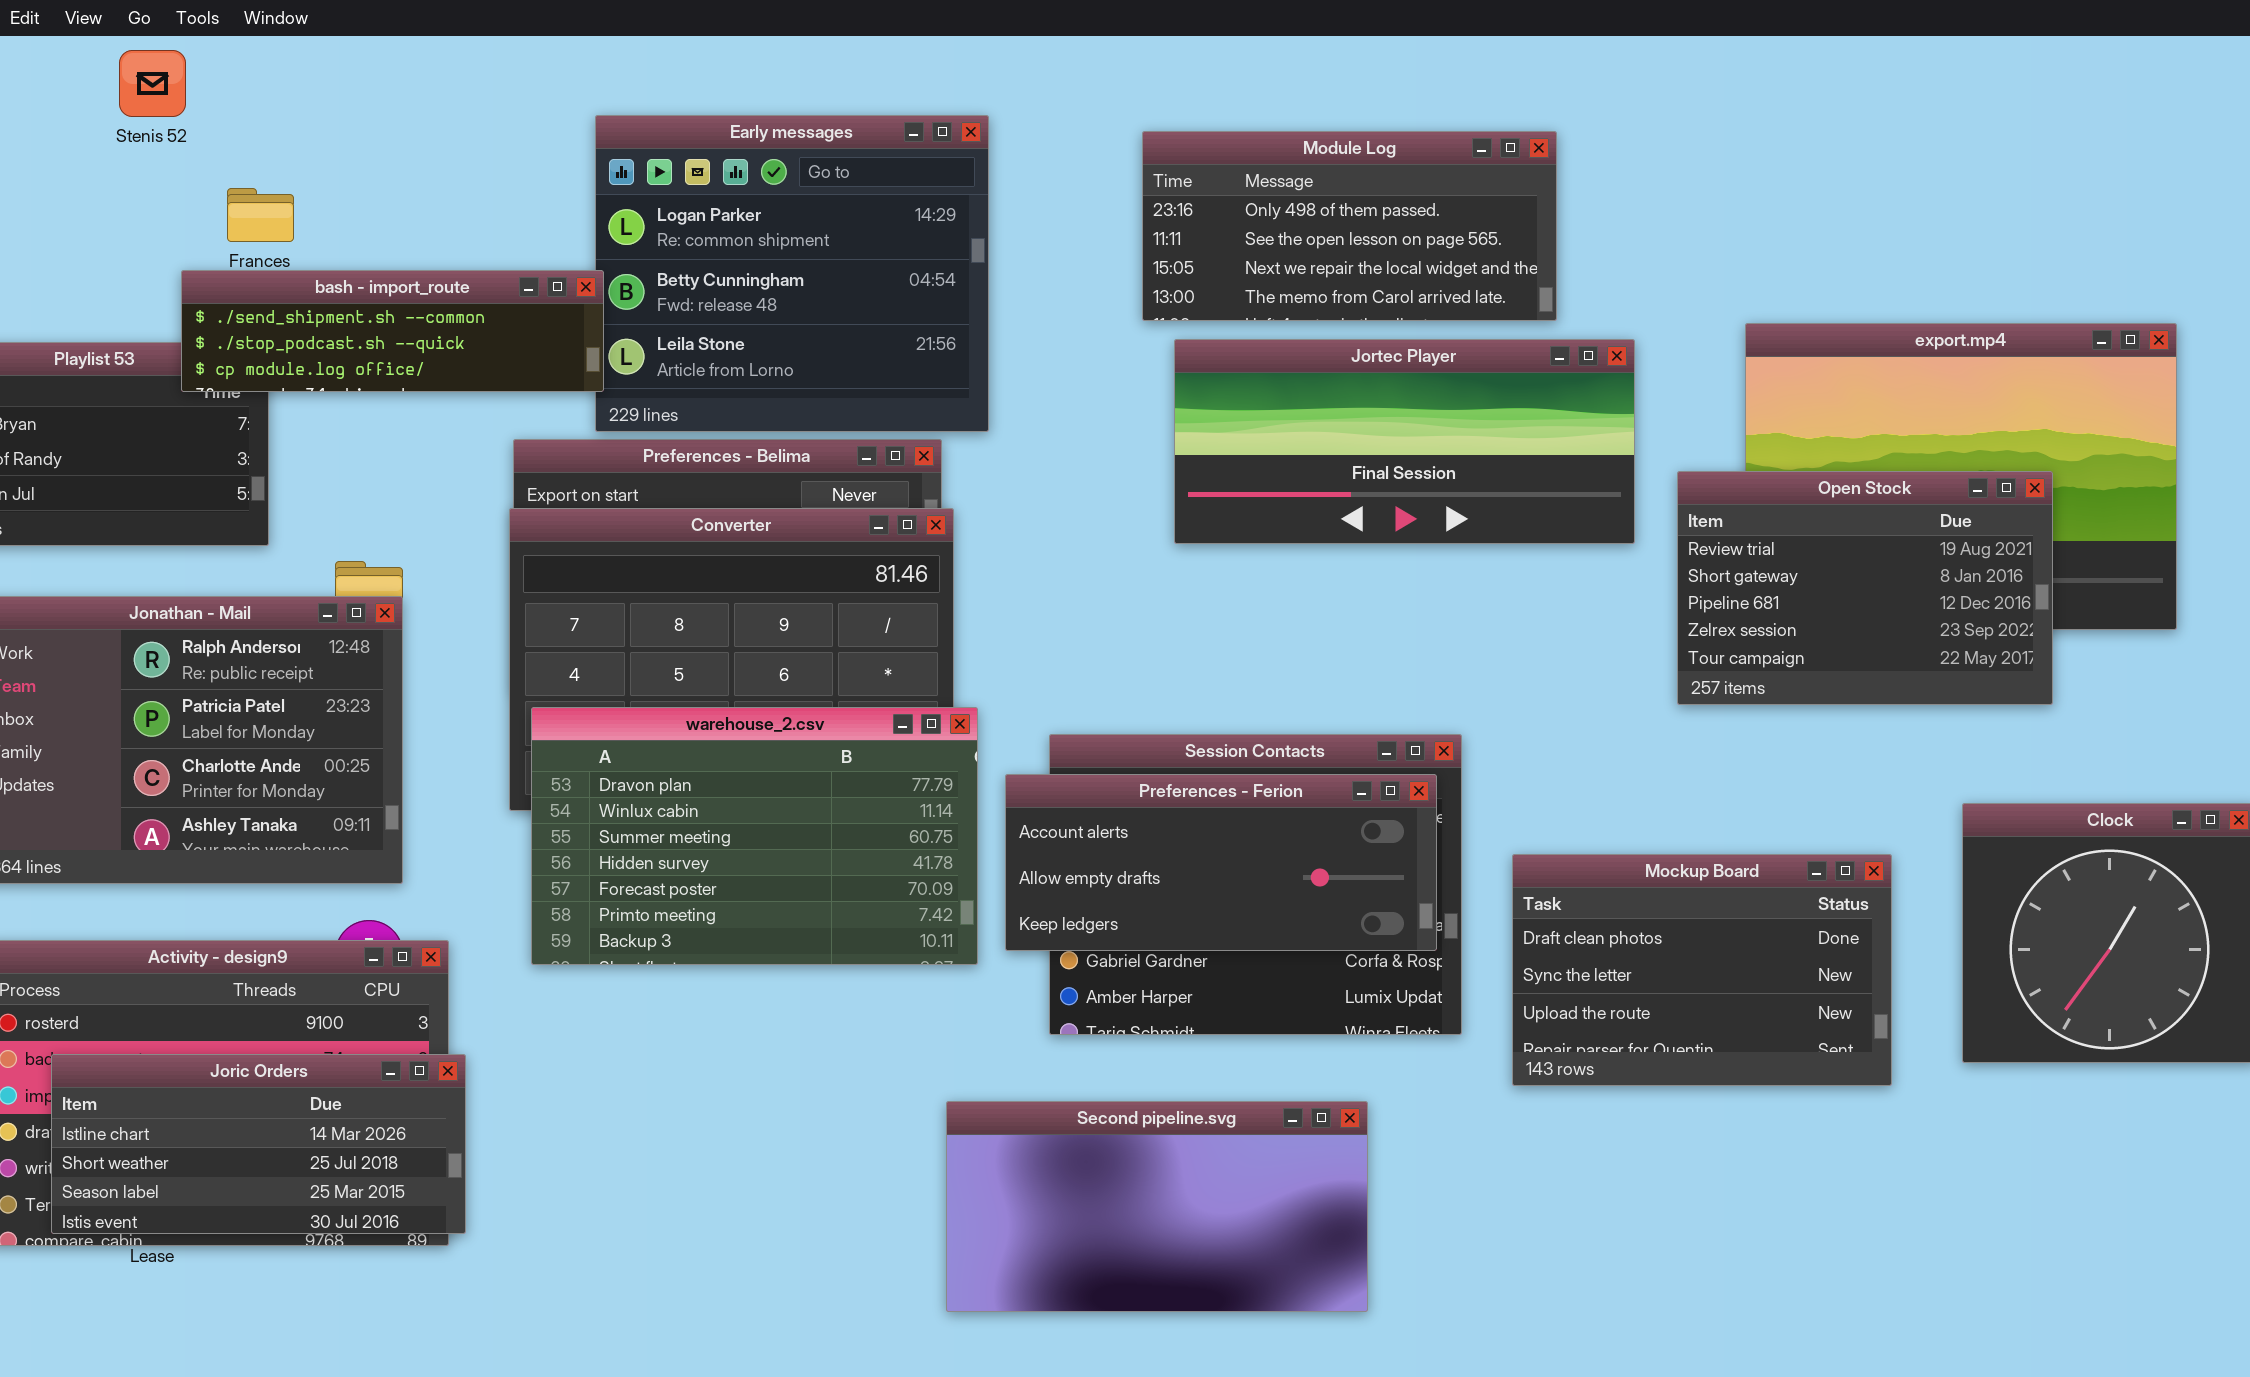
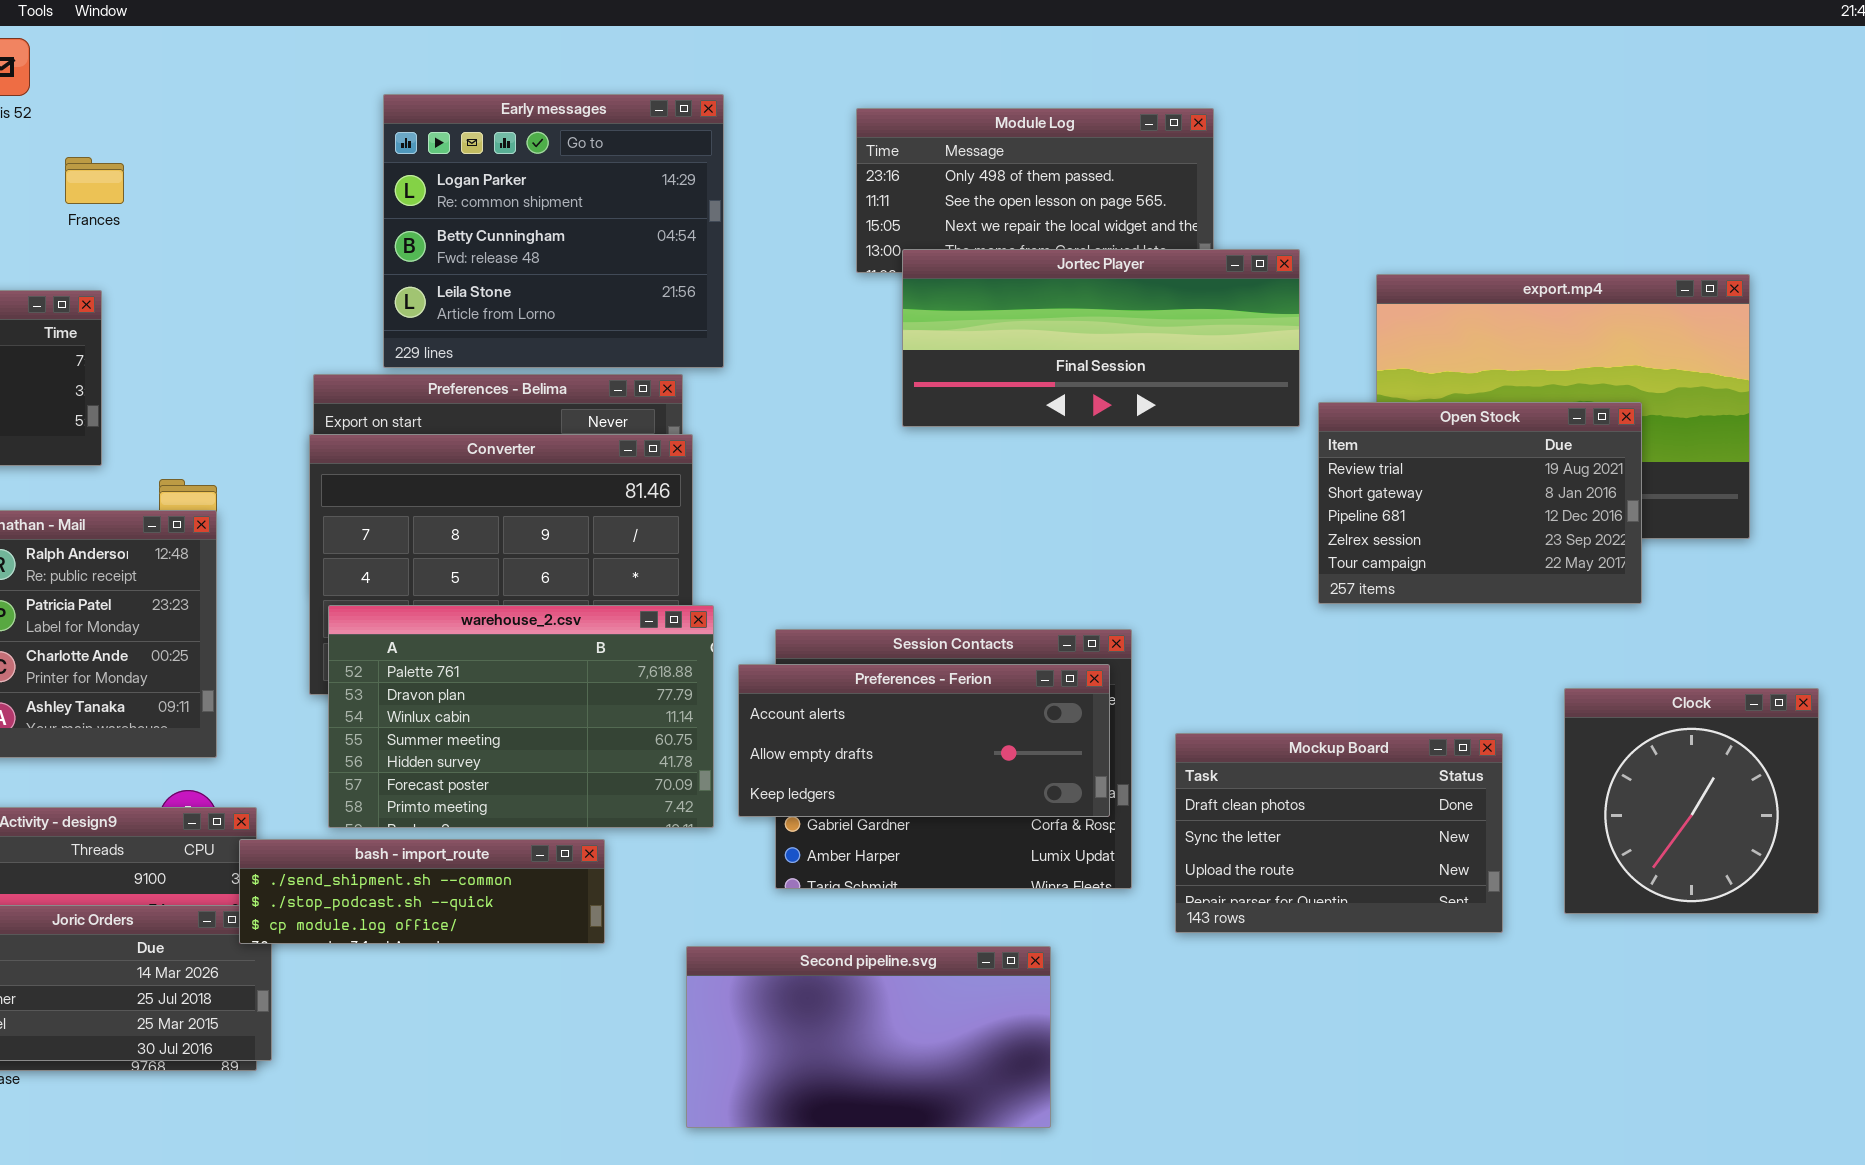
bash - import_route: [181,270,604,392] -> [239,839,605,944], moved
Jortec Player: [1174,339,1635,544] -> [902,249,1300,427], moved
warehouse_2.csv: [531,707,978,965] -> [328,605,714,828], scrolled up 1 row

